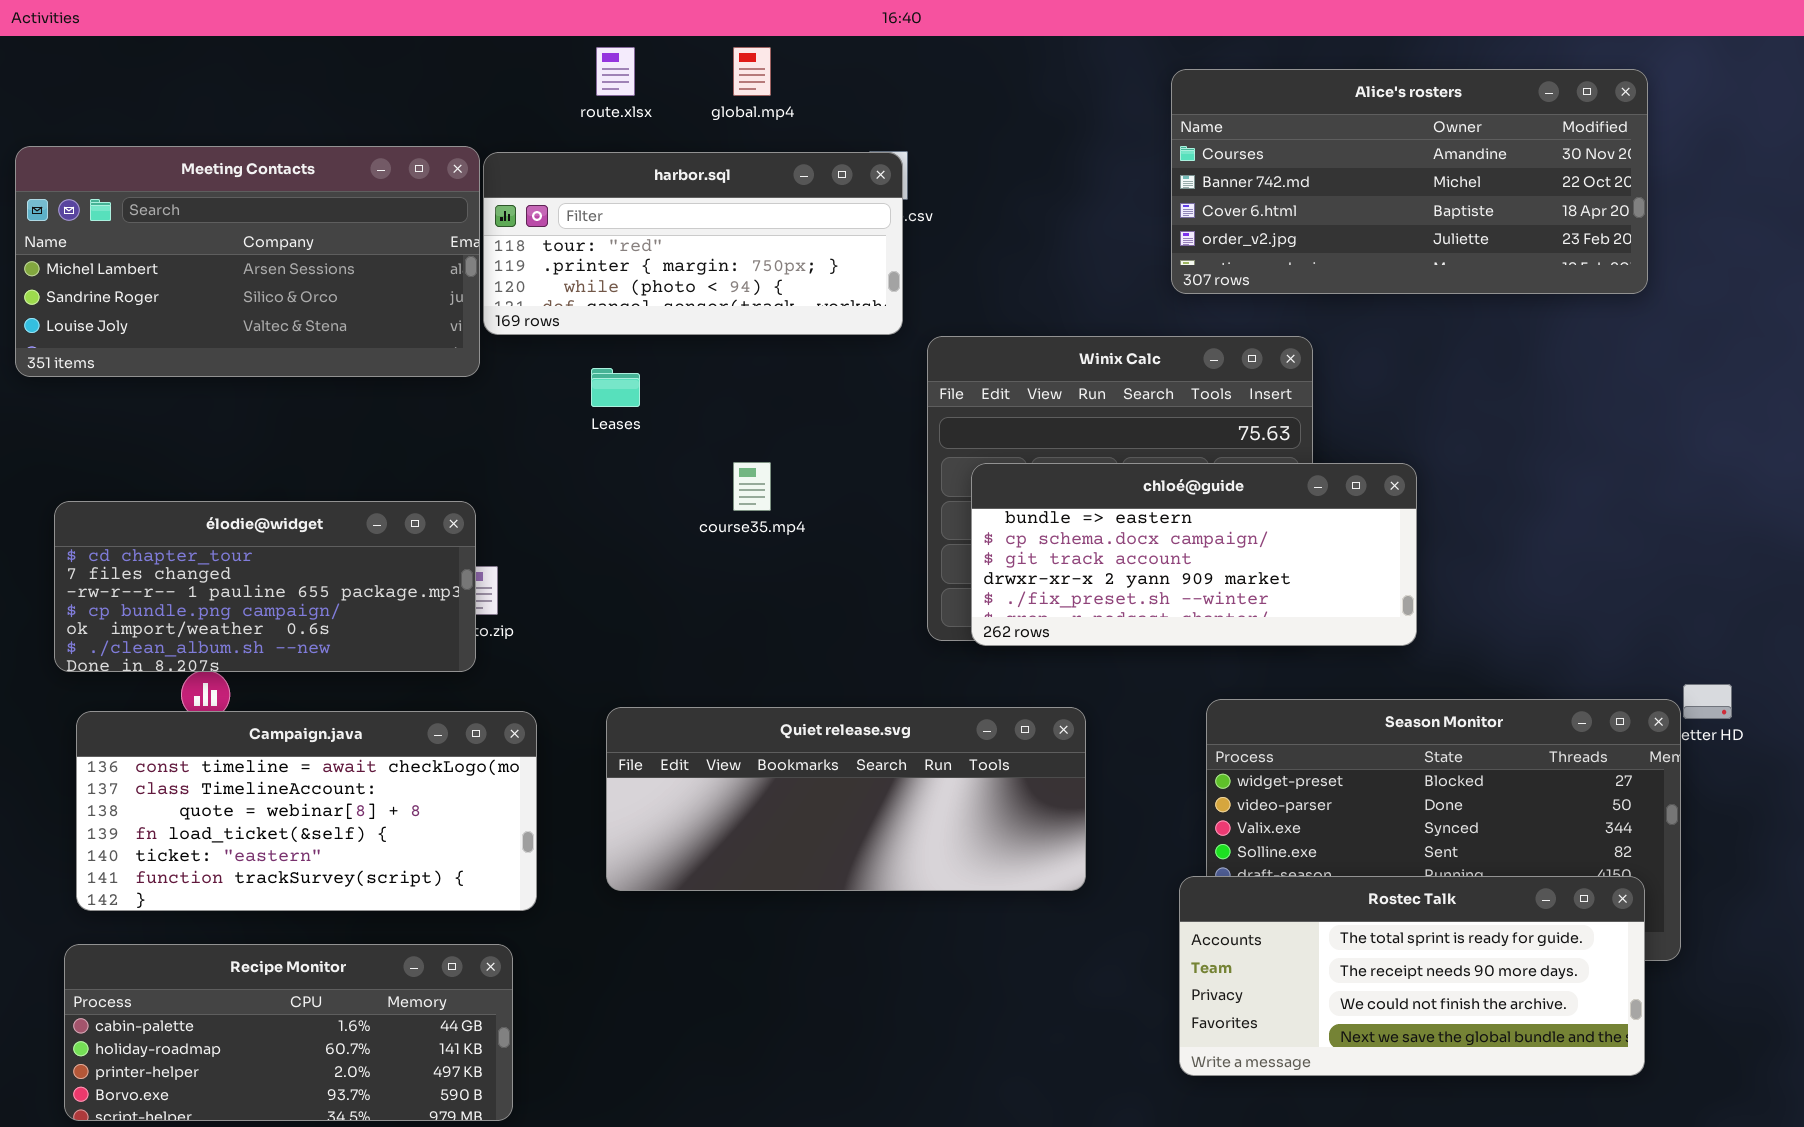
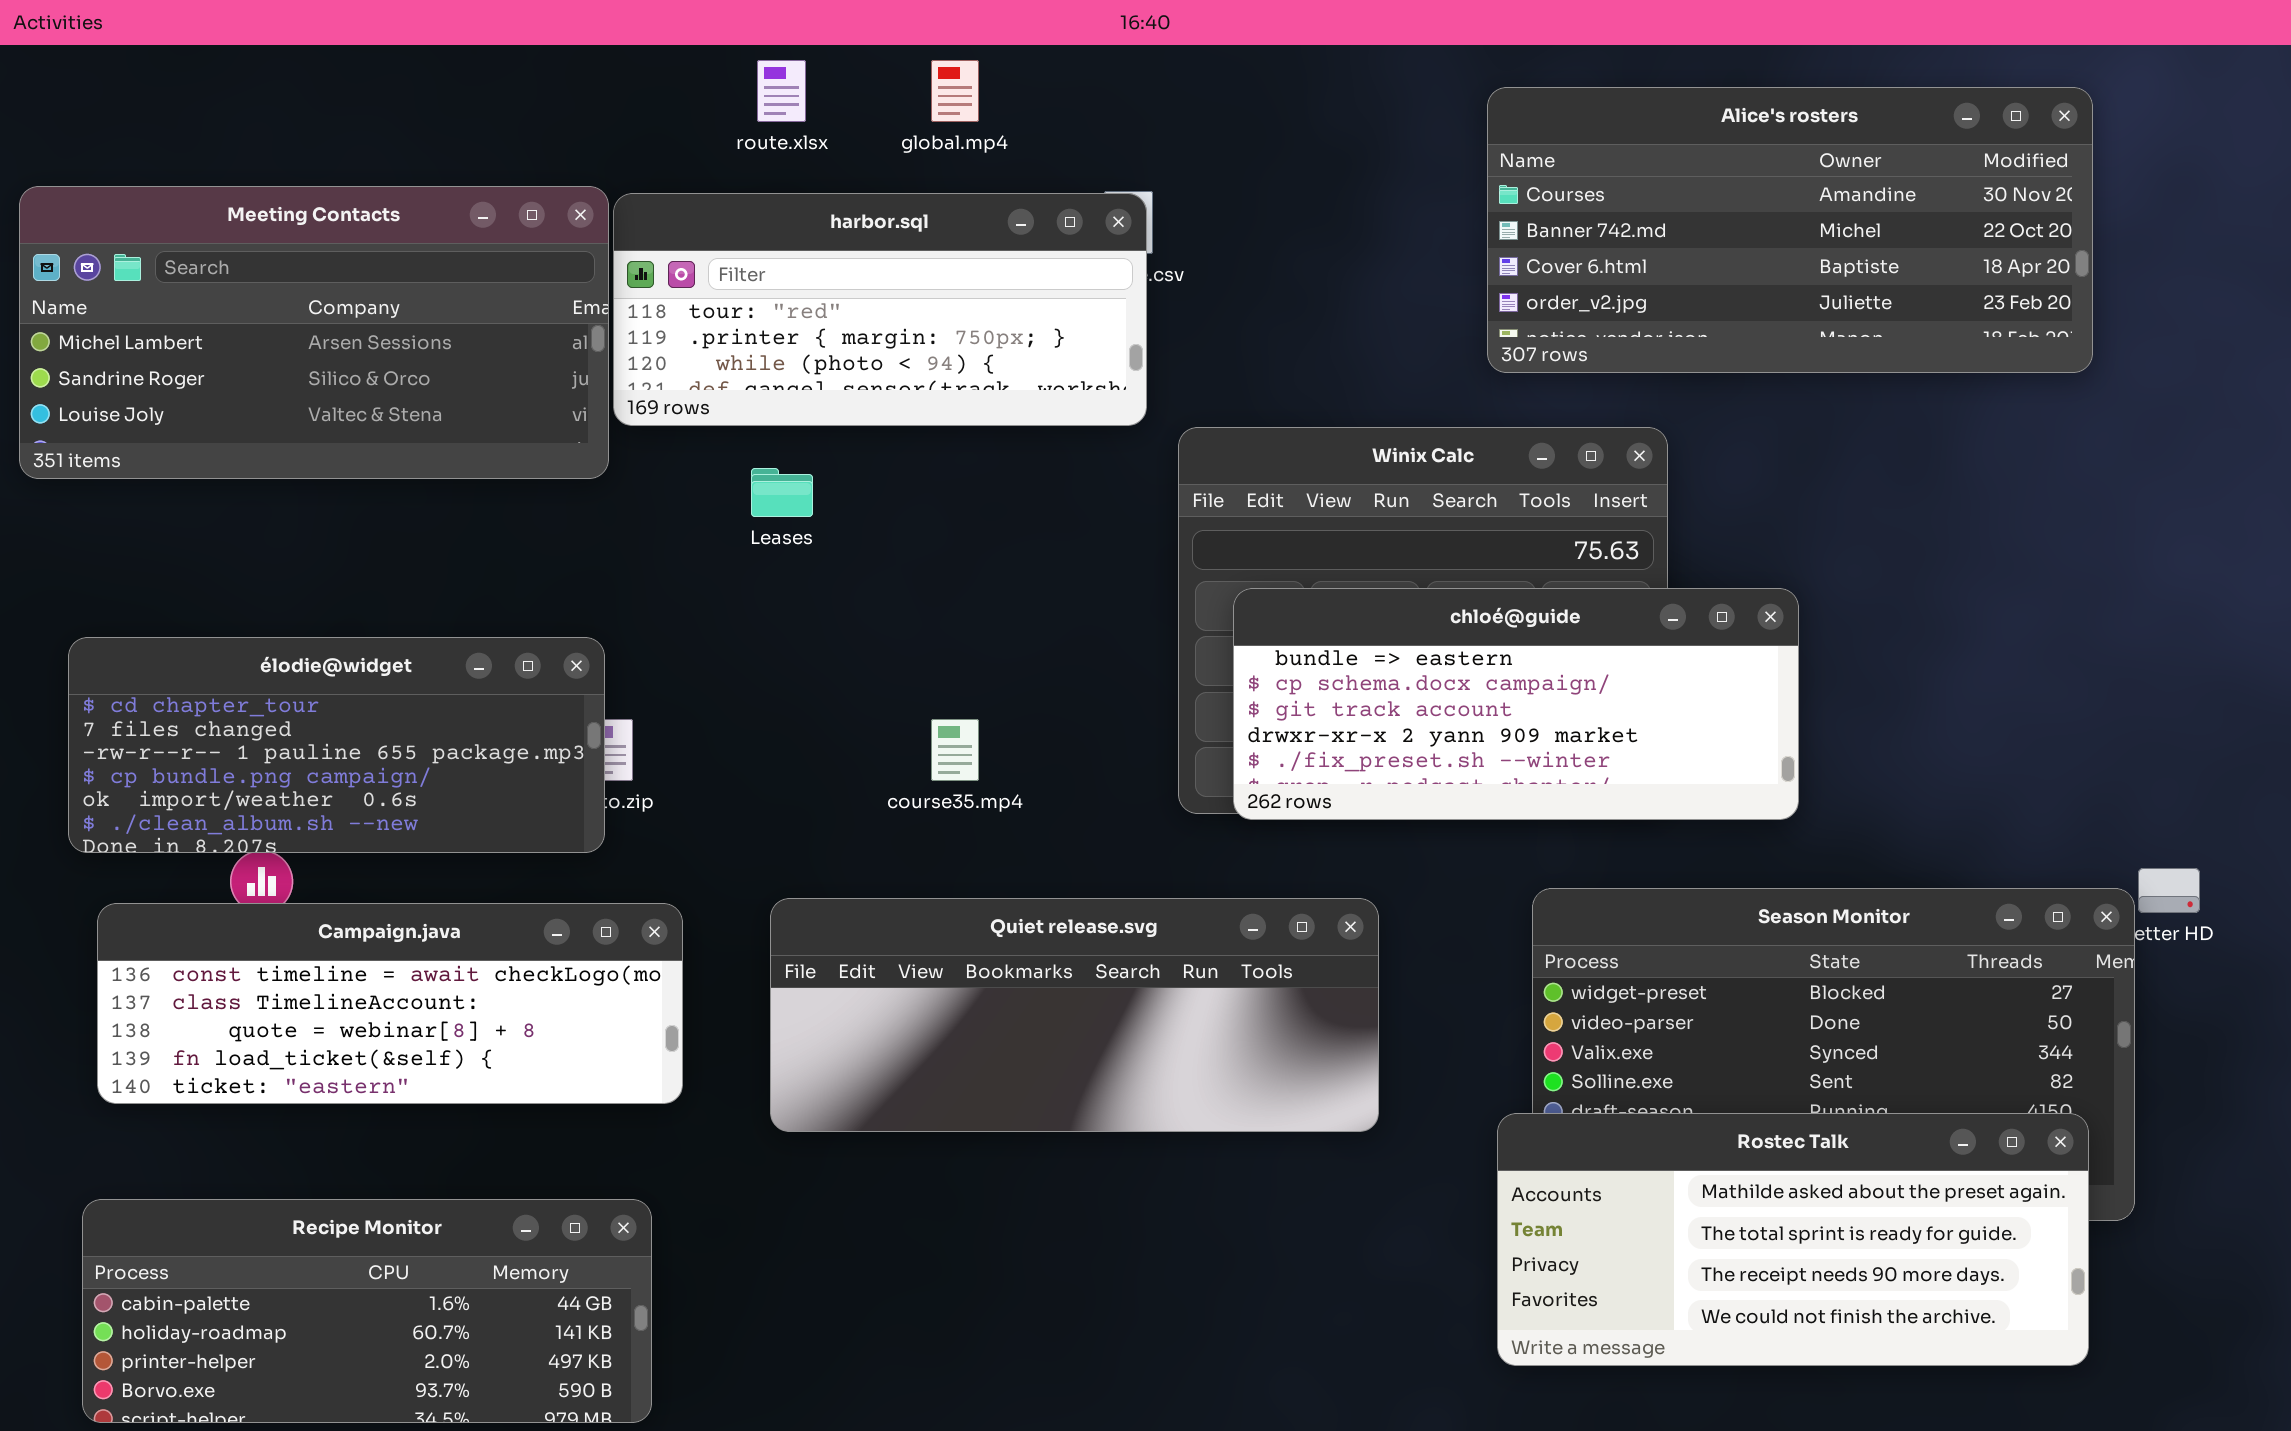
course35.mp4: [733,462,771,511] -> [931,719,979,781], moved
Campaign.java: [76,711,537,911] -> [97,903,683,1104], resized
Rostec Talk: [1179,876,1645,1076] -> [1497,1113,2089,1366], scrolled up 1 row

